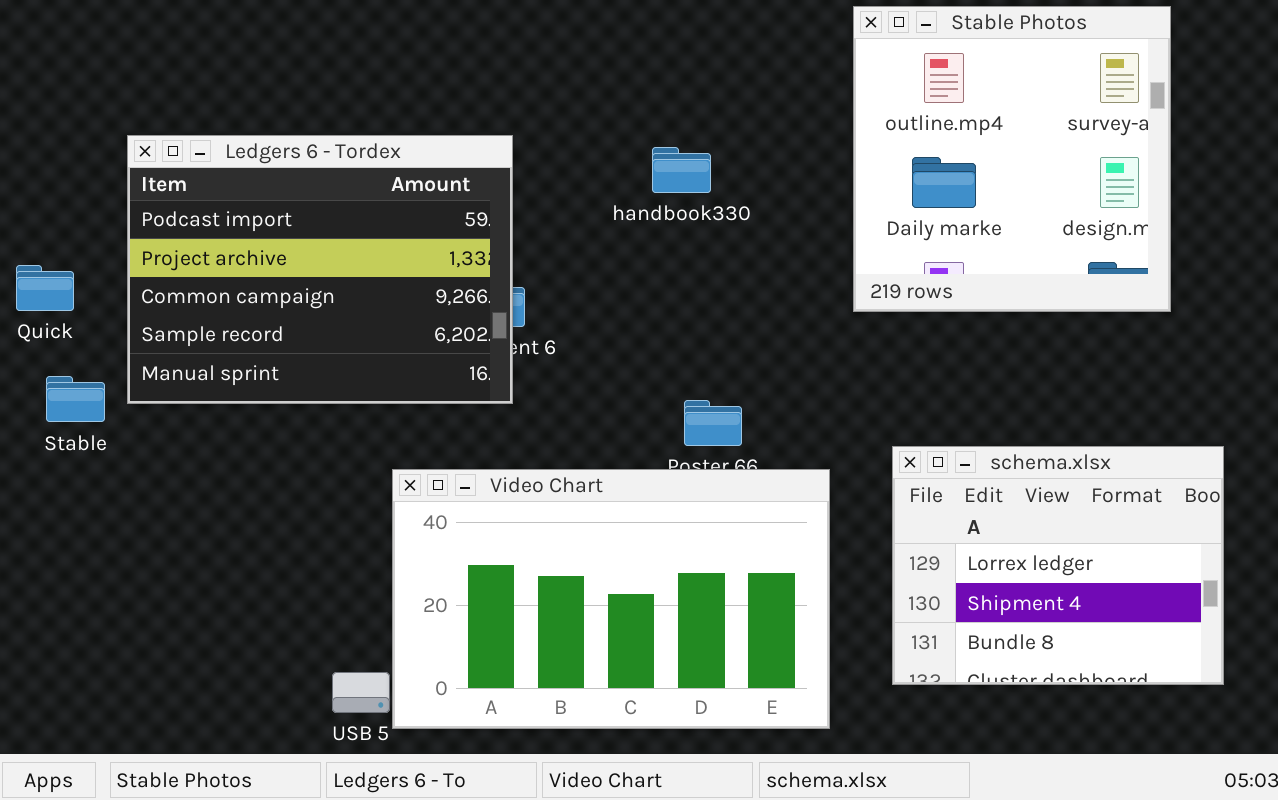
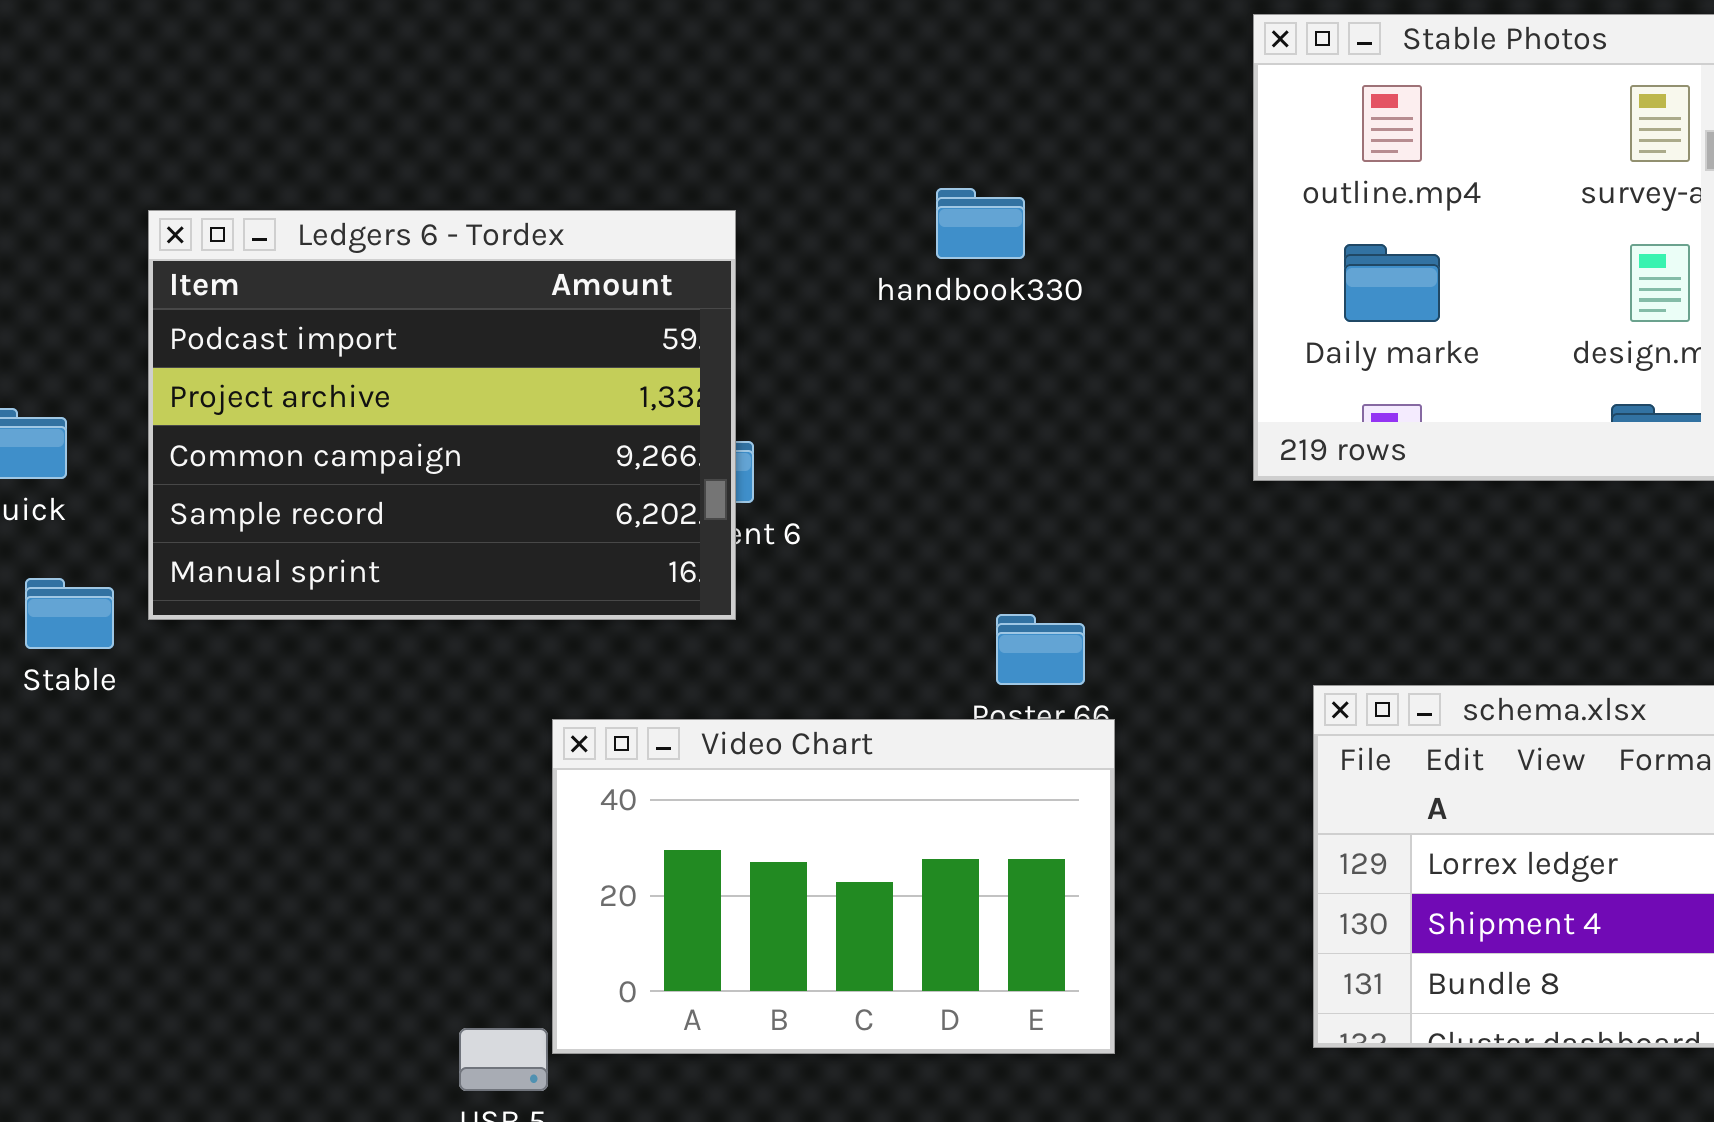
handbook330: [652,147,711,193] -> [936,188,1025,259], moved
Video Chart: [392,469,830,729] -> [552,719,1115,1054], resized

